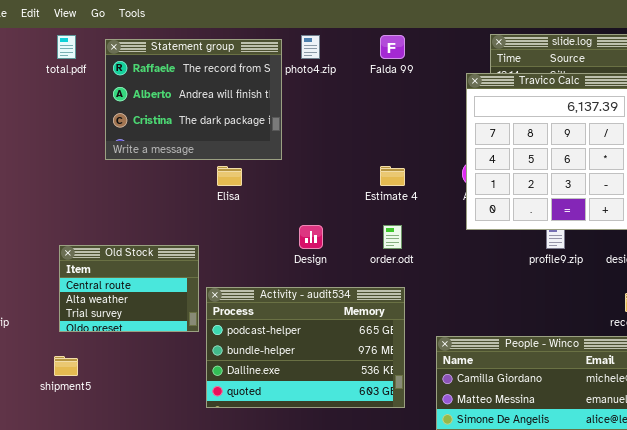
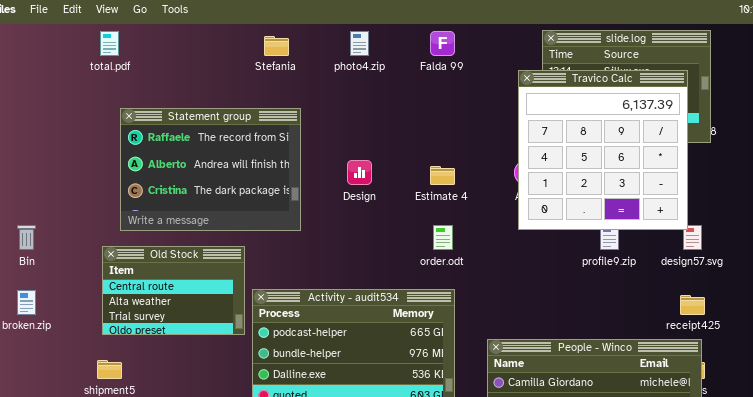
Statement group: [105,39,282,160] -> [120,108,301,231], moved
Design: [299,225,323,249] -> [347,160,372,185], moved

